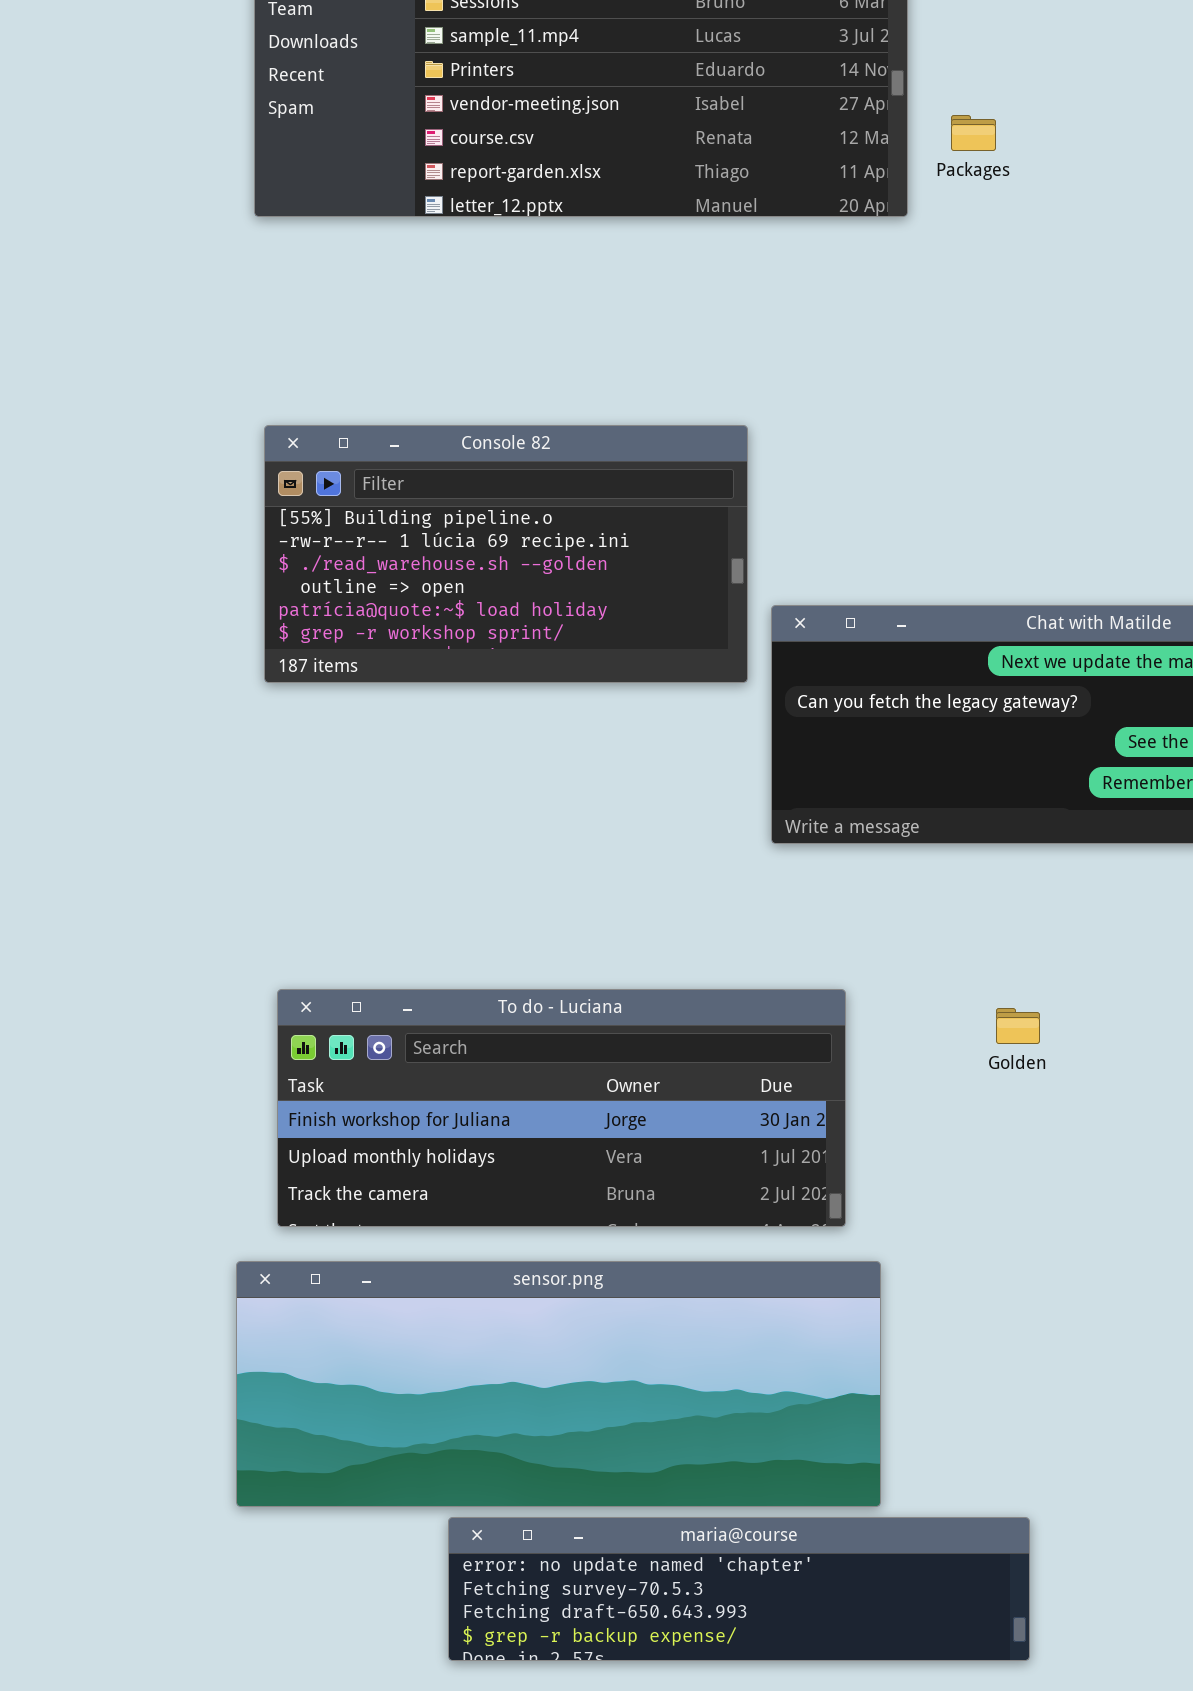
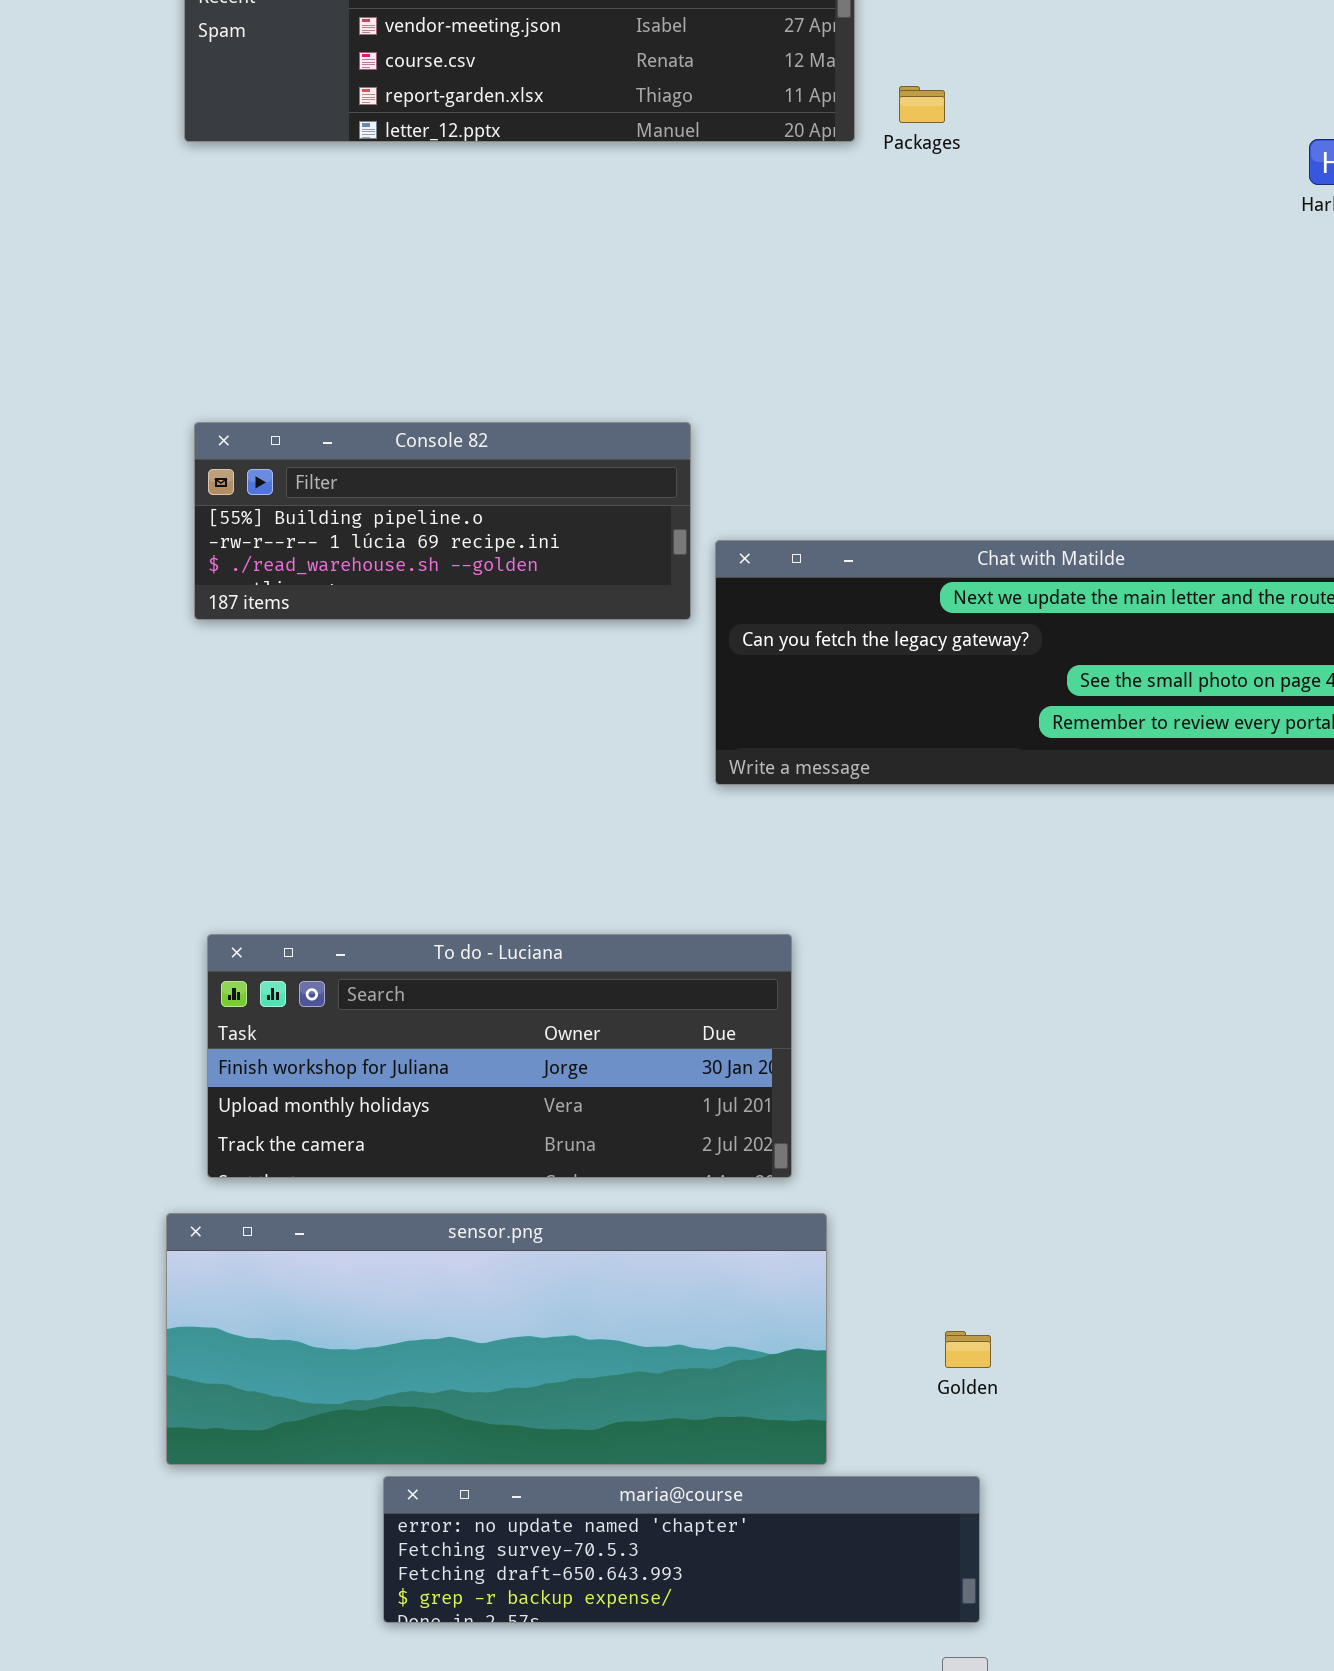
Packages: [951,115,996,151] -> [899,86,945,123], moved
Console 82: [264,425,748,683] -> [194,422,691,620], resized
Golden: [996,1008,1040,1044] -> [945,1331,991,1368], moved

